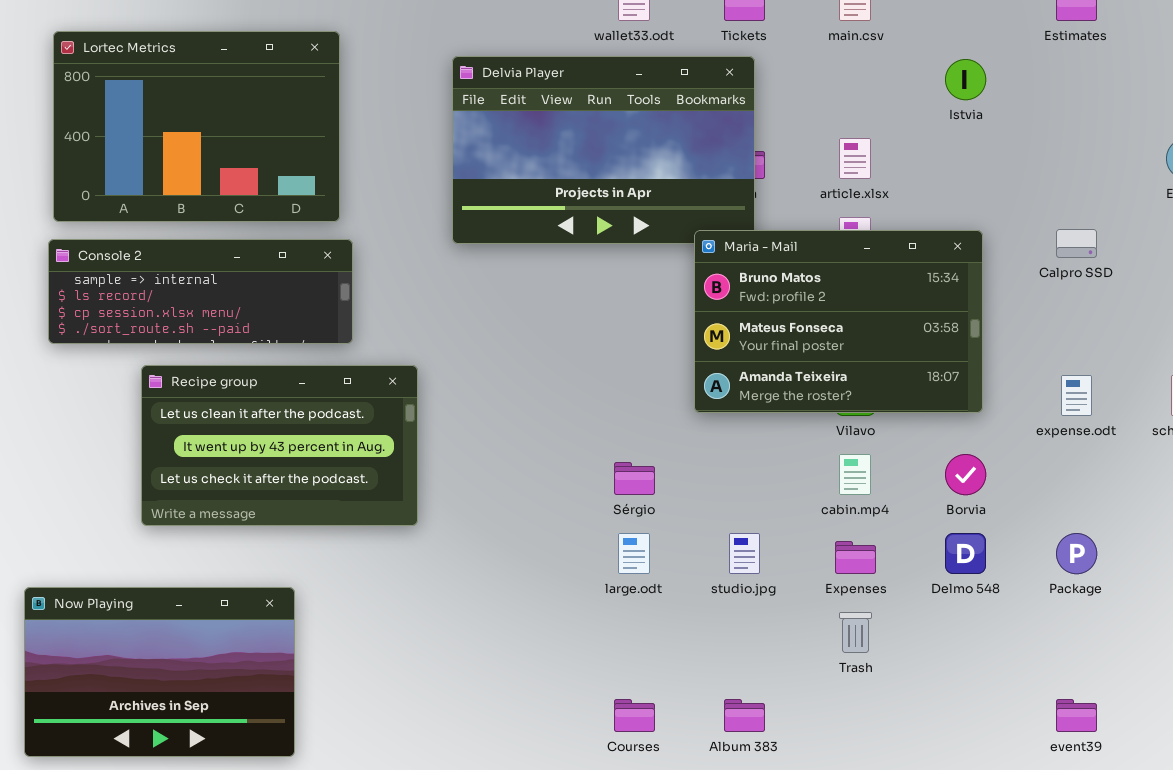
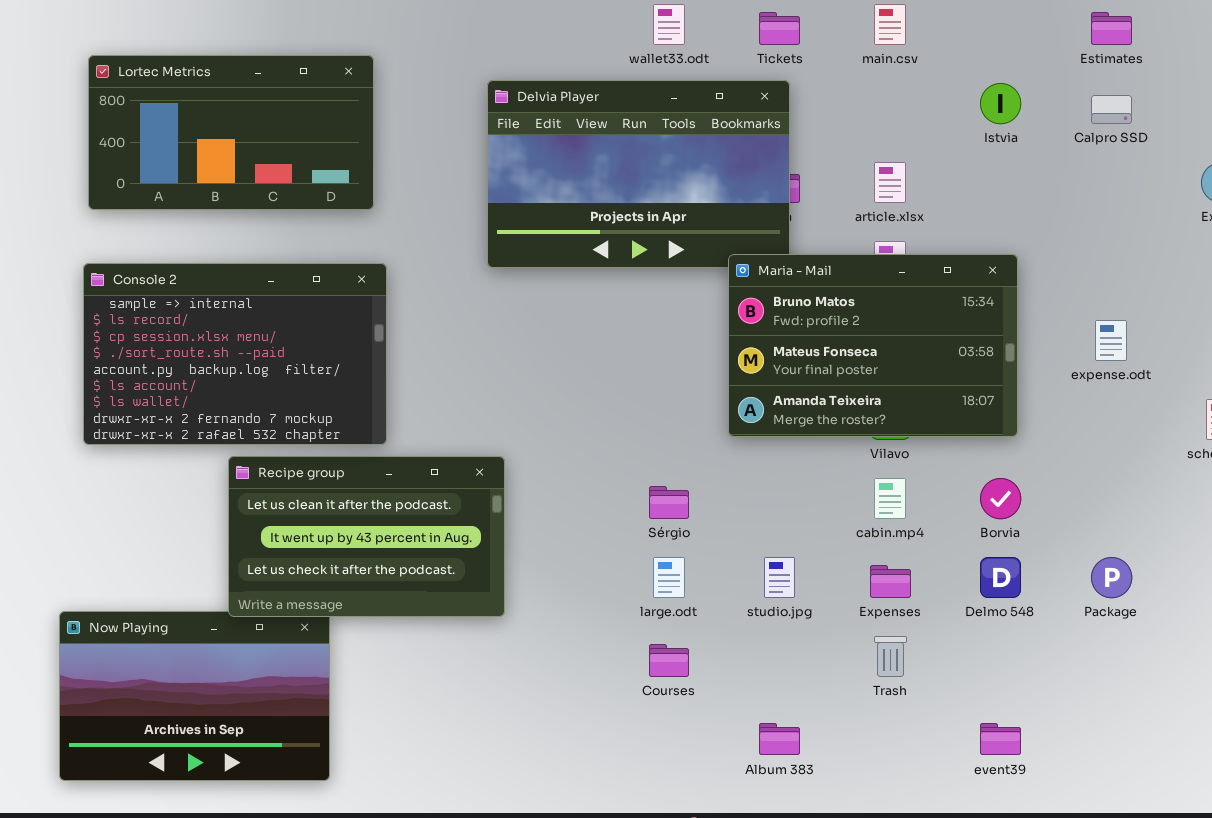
Lortec Metrics: [53,31,340,222] -> [88,55,374,210], resized
Calpro SSD: [1056,229,1097,258] -> [1091,95,1132,124], moved
Console 2: [48,239,353,344] -> [83,263,387,445], resized
Recipe group: [141,365,418,526] -> [228,456,505,617], moved
expense.odt: [1061,375,1092,416] -> [1095,320,1127,361], moved
Courses: [614,699,655,732] -> [649,644,689,677], moved
event39: [1056,699,1097,732] -> [980,723,1021,755], moved

